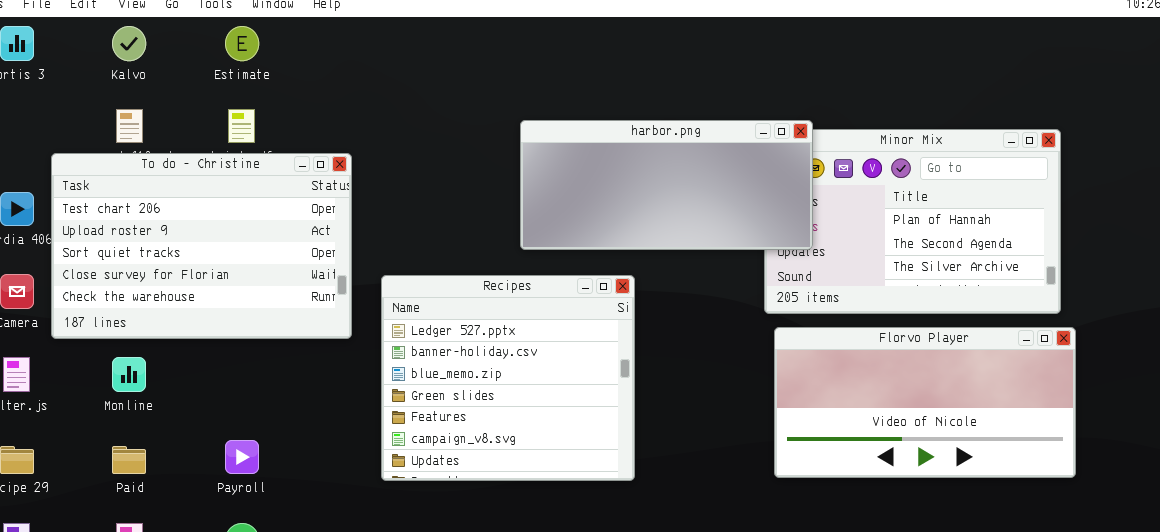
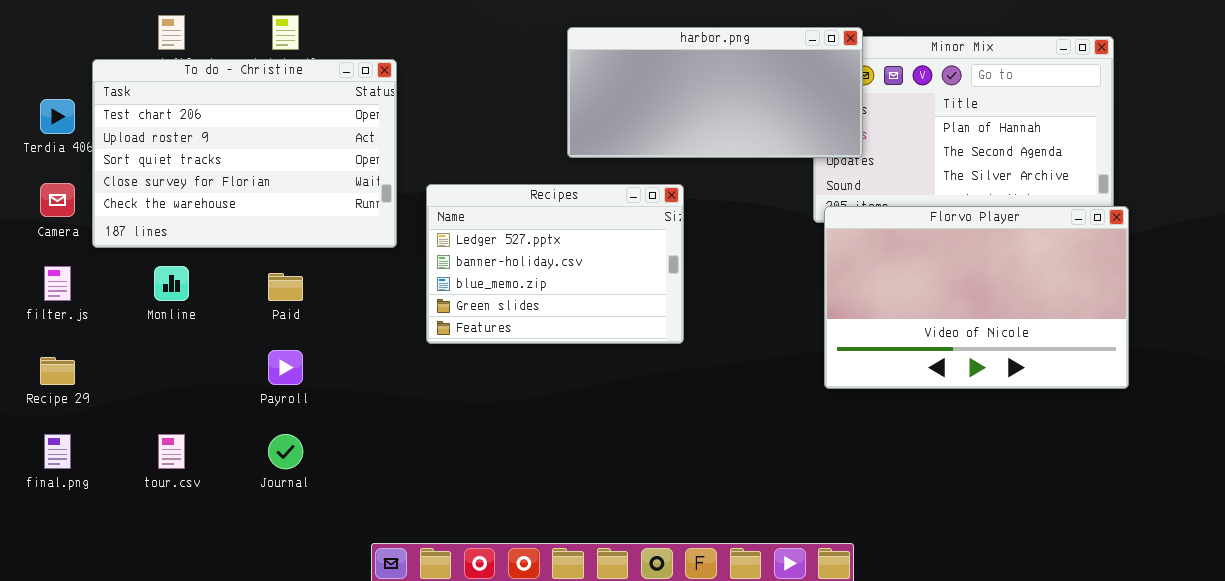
Recipes: [381,275,635,481] -> [426,184,684,344], resized
Florvo Player: [774,327,1076,478] -> [824,206,1129,389], resized
Paid: [112,446,146,474] -> [268,273,303,301], moved

